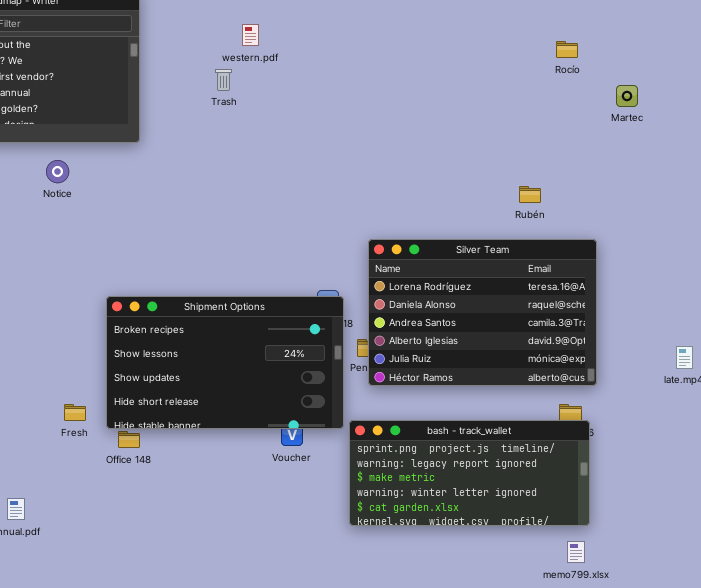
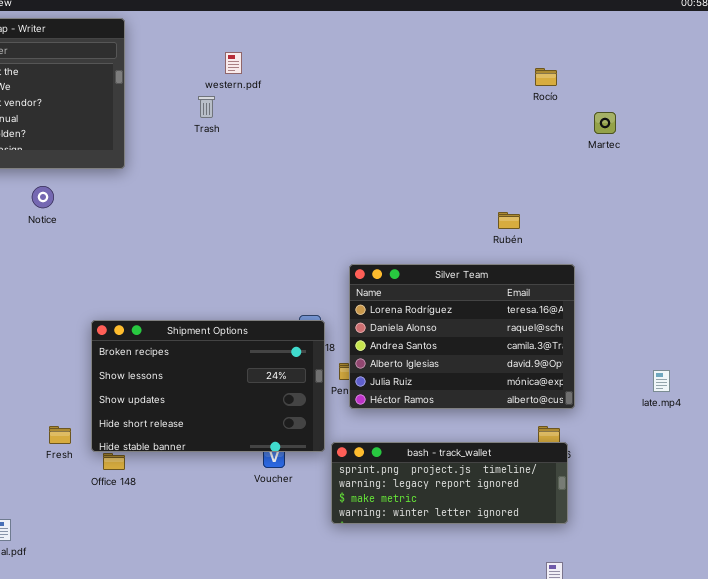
bash - track_wallet: [349,420,590,526] -> [331,442,568,524], resized

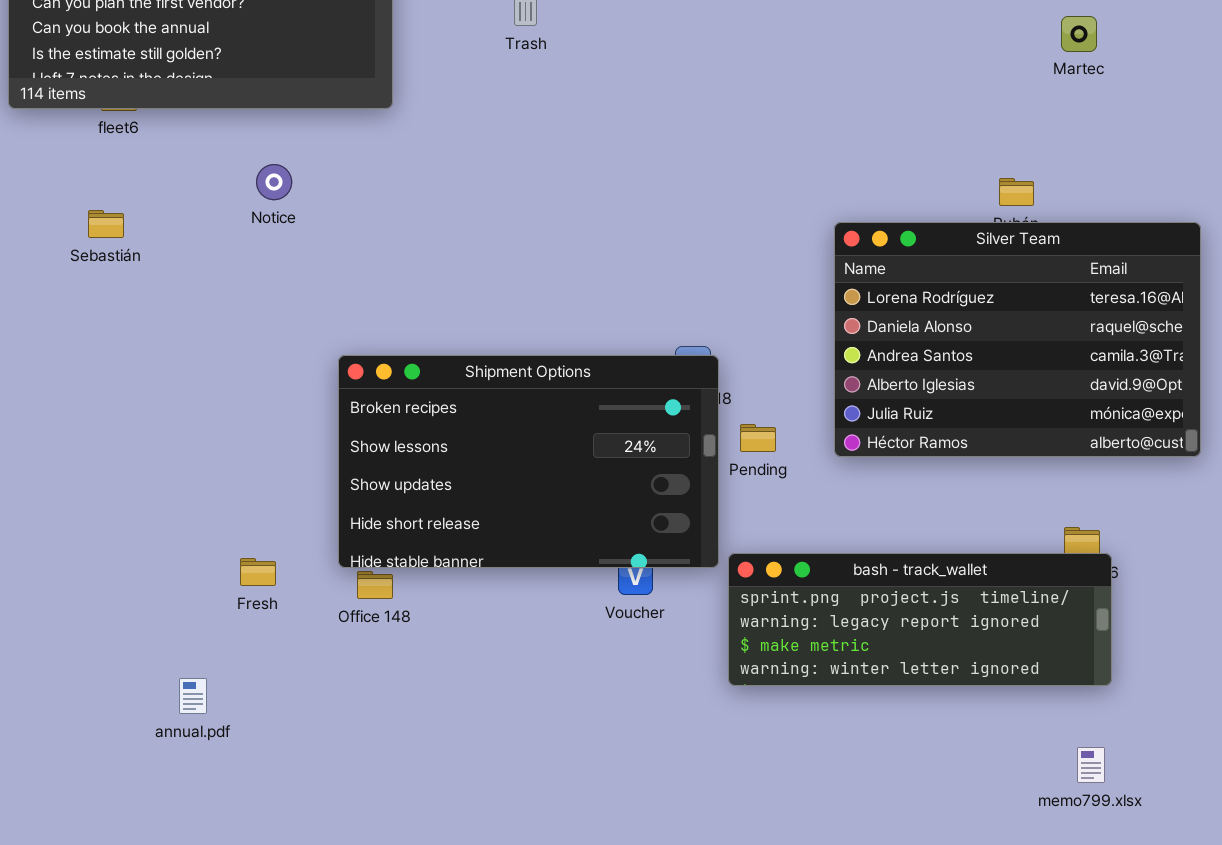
Martec: [594,112,616,134] -> [1061,16,1097,52], moved
Notice: [32,186,54,208] -> [256,164,292,200], moved
Silver Team: [349,264,575,409] -> [834,222,1201,457], moved
Fresh: [49,426,71,444] -> [240,558,276,586], moved

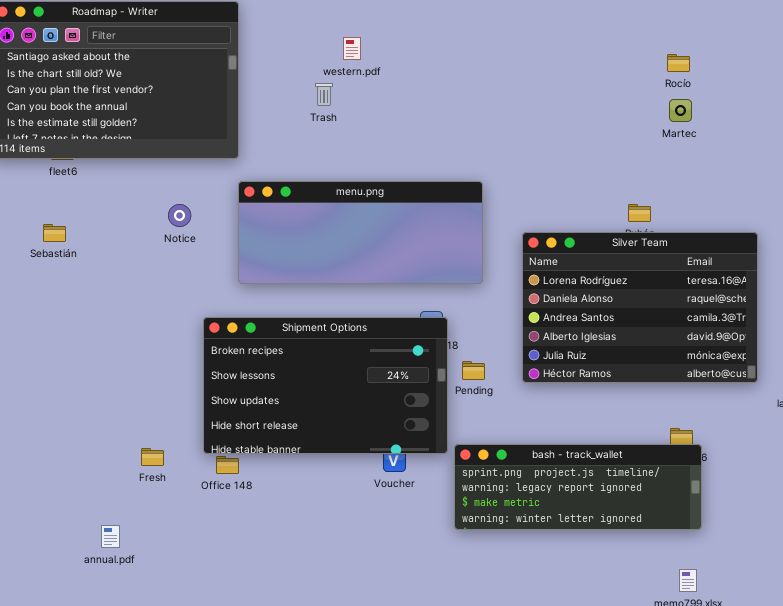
menu.png: none -> [238,181,483,284], opened
Notice: [256,164,292,200] -> [168,204,191,227], moved

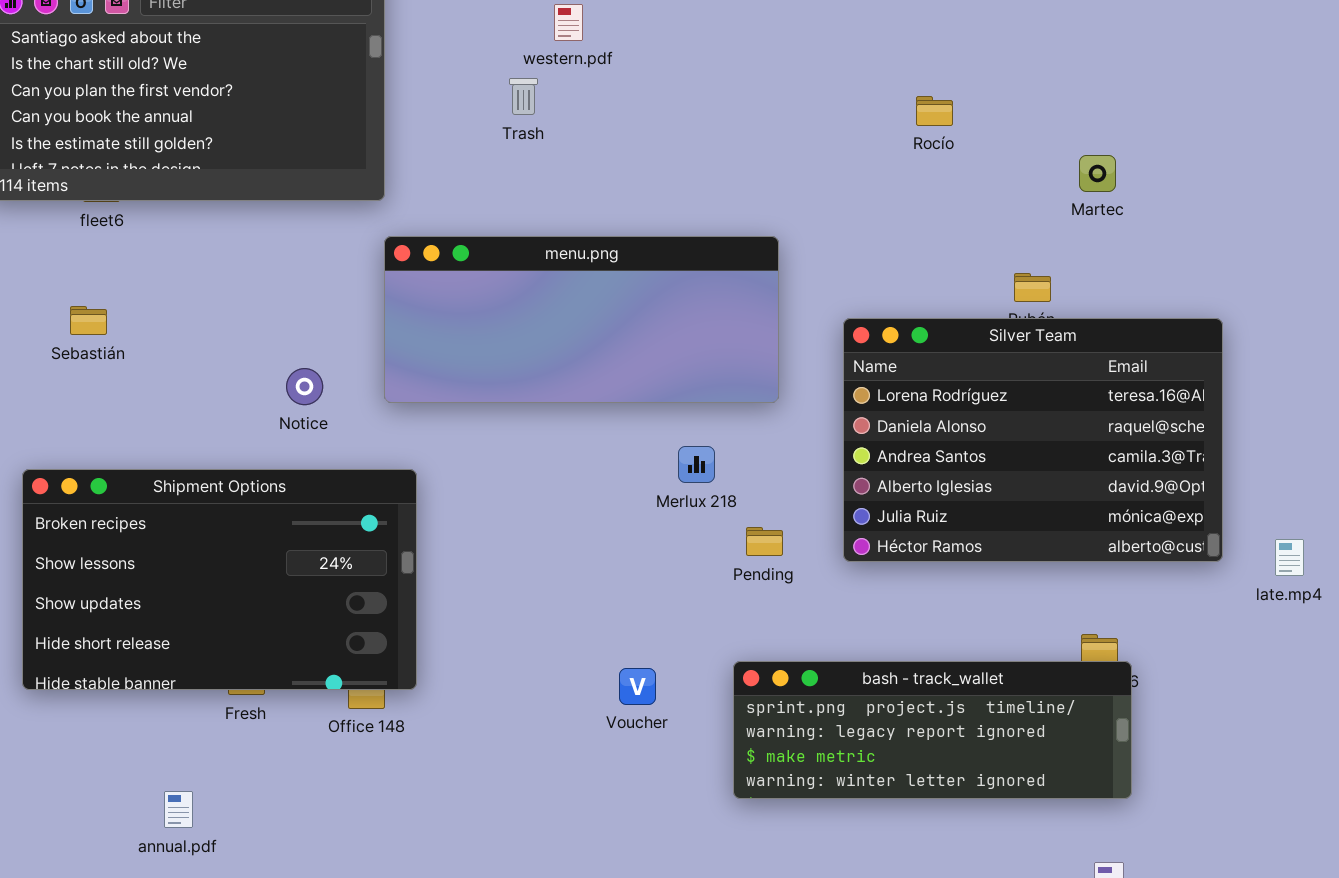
Rocío: [667,54,690,72] -> [916,96,953,126], moved
Martec: [669,99,692,122] -> [1079,155,1116,192], moved
Notice: [168,204,191,227] -> [286,368,323,405], moved
Shipment Options: [203,317,448,454] -> [22,469,417,690], moved

